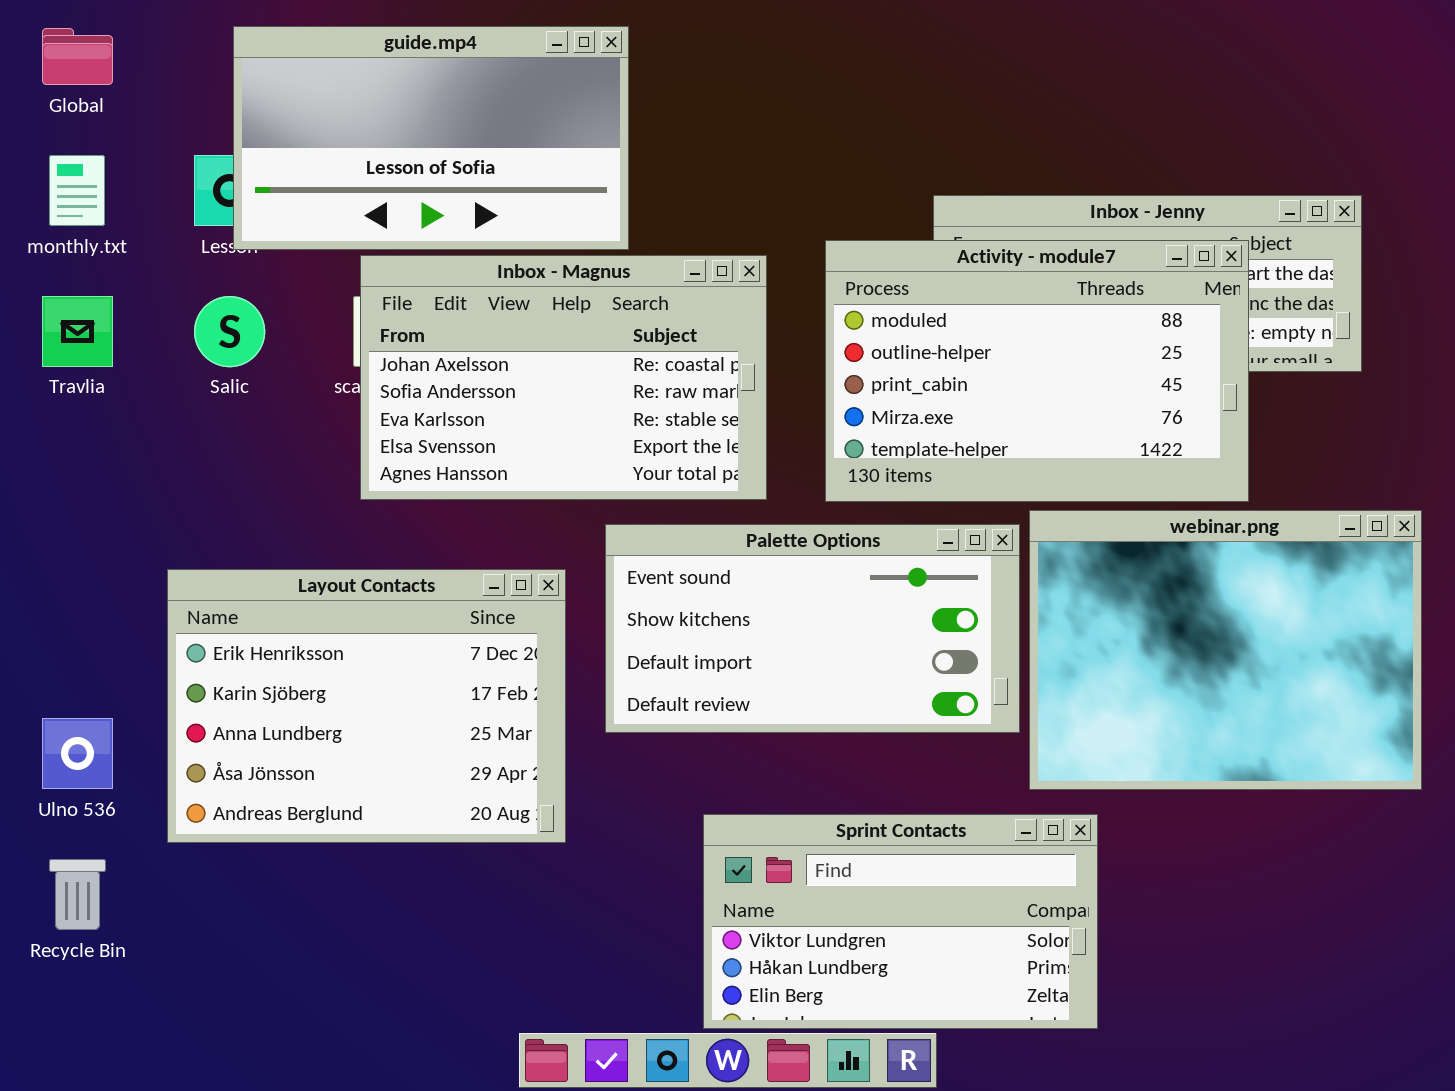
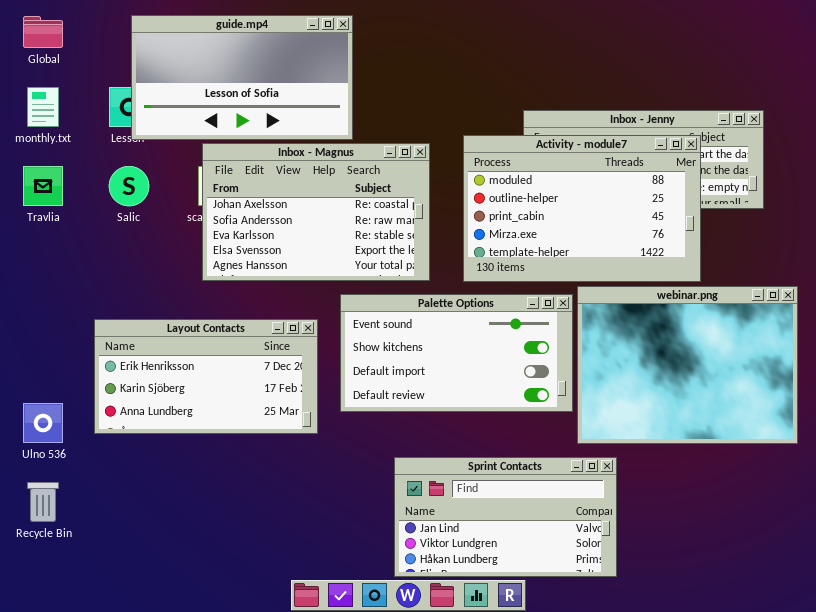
Layout Contacts: [167,569,566,843] -> [94,319,318,434], resized
Sprint Contacts: [703,814,1098,1029] -> [394,457,617,577], scrolled up 1 row

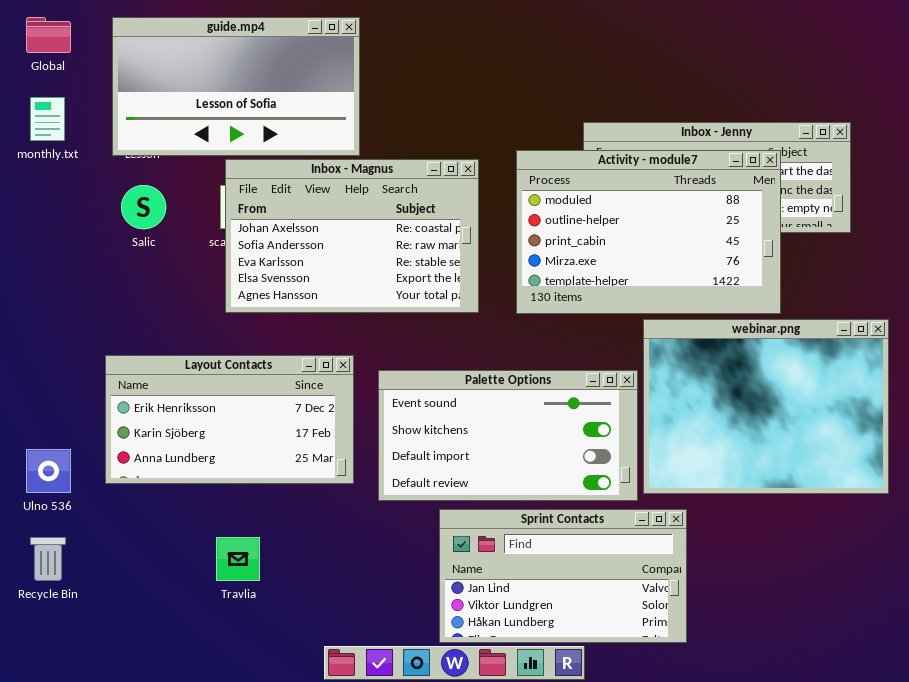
guide.mp4: [131,15,353,140] -> [112,17,360,156], moved
Travlia: [23,166,63,206] -> [216,537,260,581], moved
Palette Options: [340,294,573,412] -> [378,370,638,501], moved

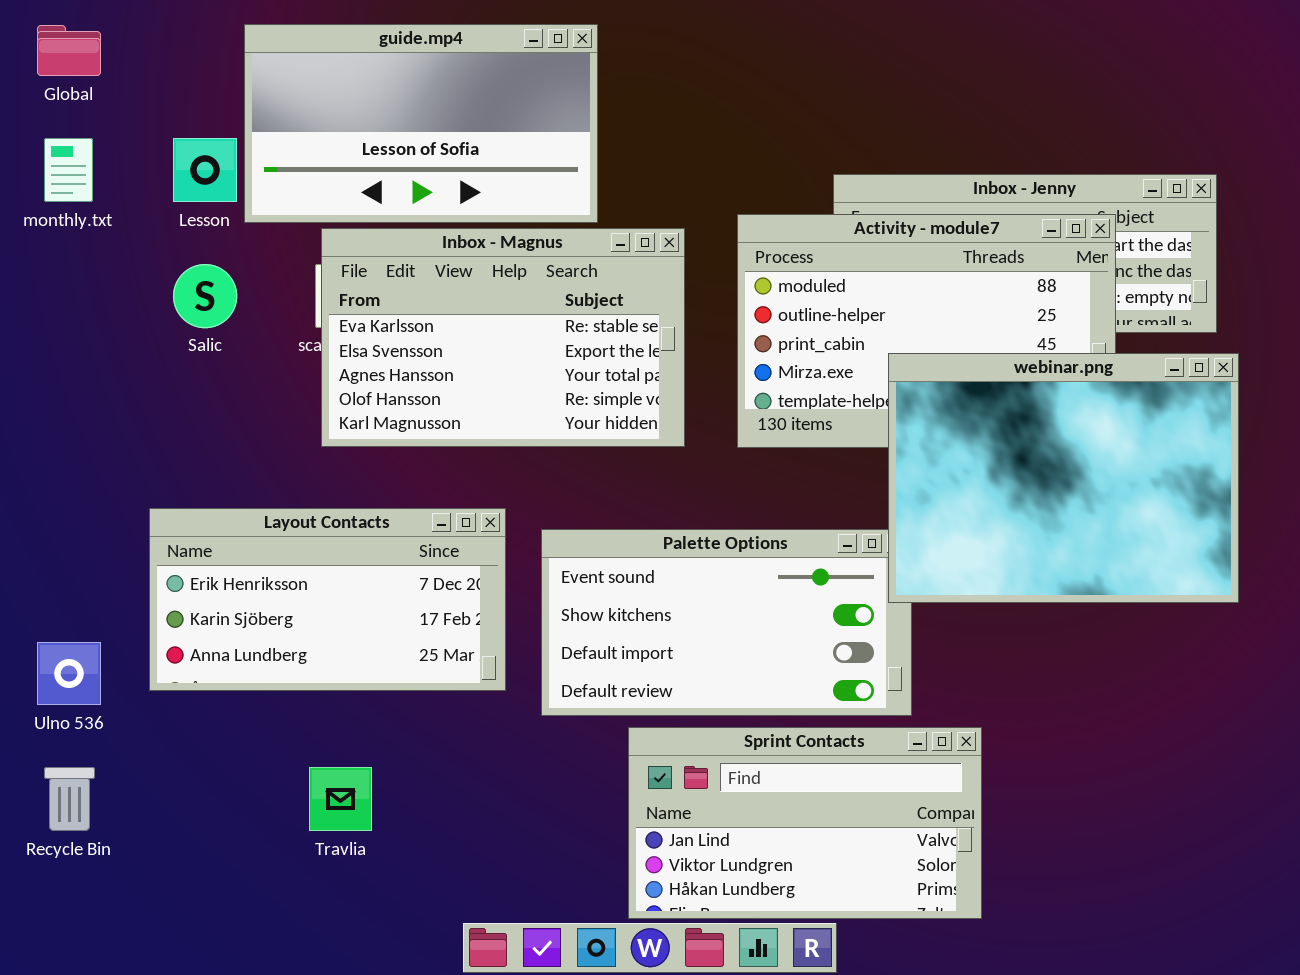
guide.mp4: [112,17,360,156] -> [244,24,598,223], moved
Inbox - Magnus: [225,159,479,313] -> [321,228,685,447], scrolled down 2 rows
webinar.png: [643,319,889,494] -> [888,353,1239,603], moved

